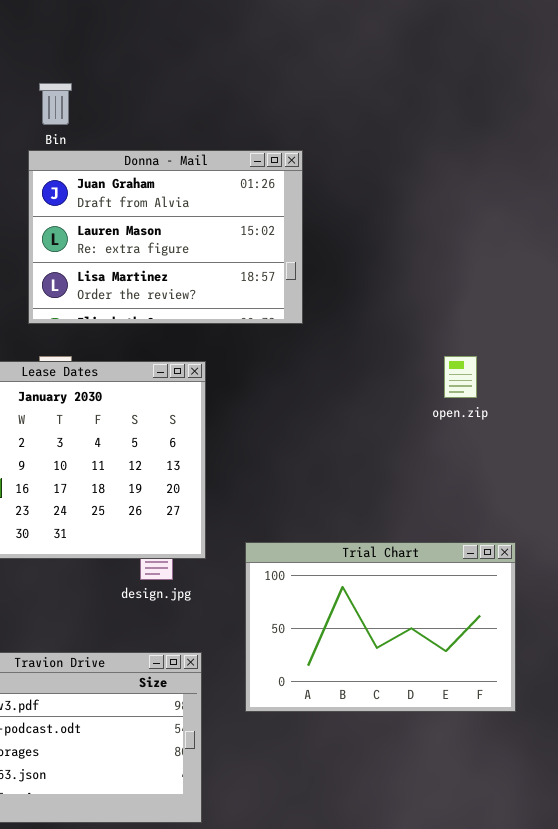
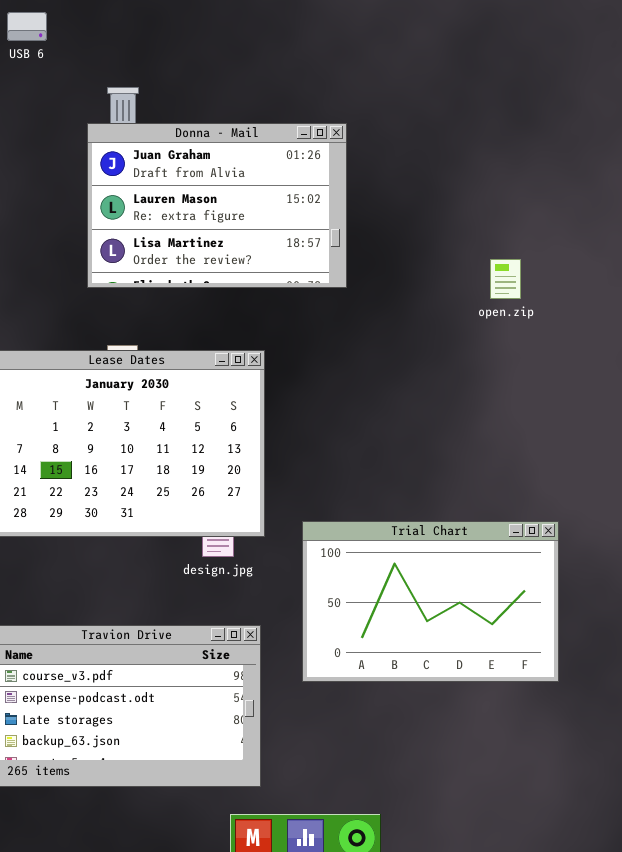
Donna - Mail: [28,150,303,324] -> [87,123,347,288], moved
open.zip: [444,356,477,398] -> [490,259,521,299], moved

